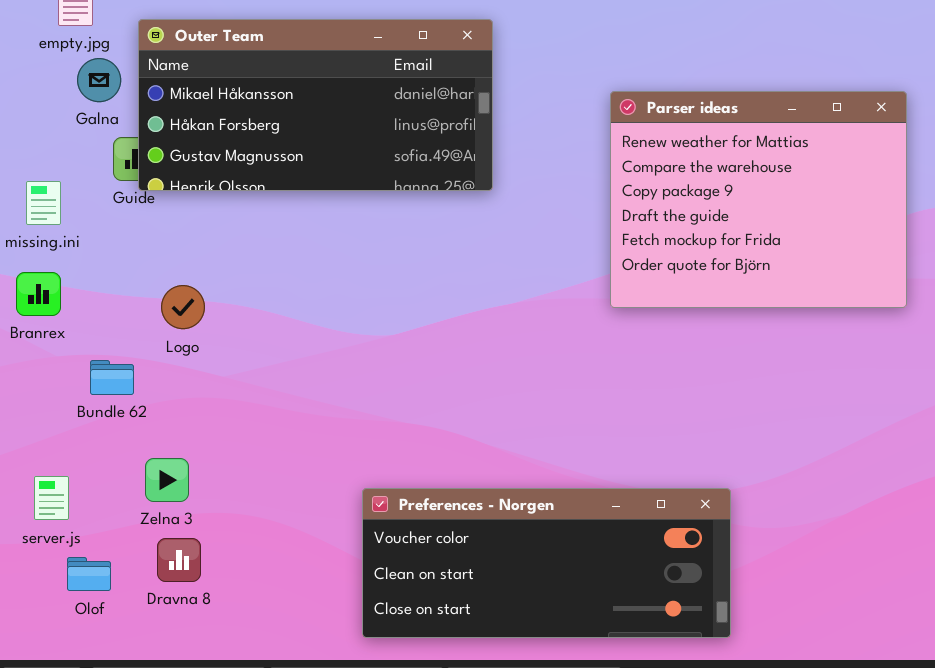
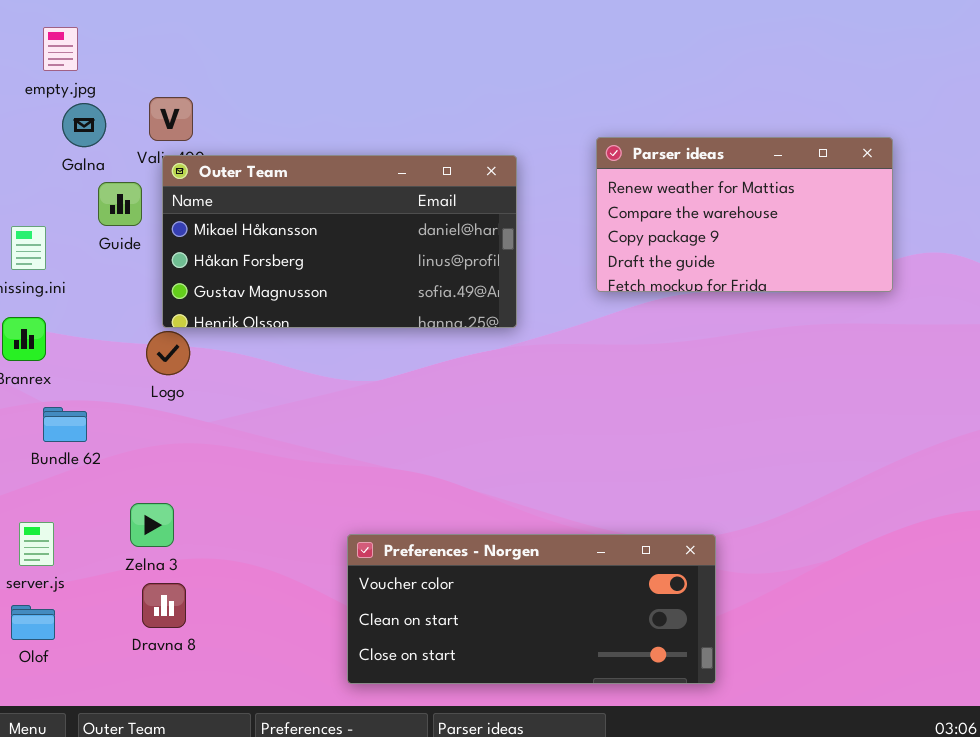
Outer Team: [138,19,493,191] -> [162,155,517,328], moved
Parser ideas: [610,91,907,308] -> [596,137,893,292], resized
Bundle 62: [90,360,134,395] -> [43,407,87,442], moved
Olof: [67,557,111,591] -> [11,605,55,640], moved

